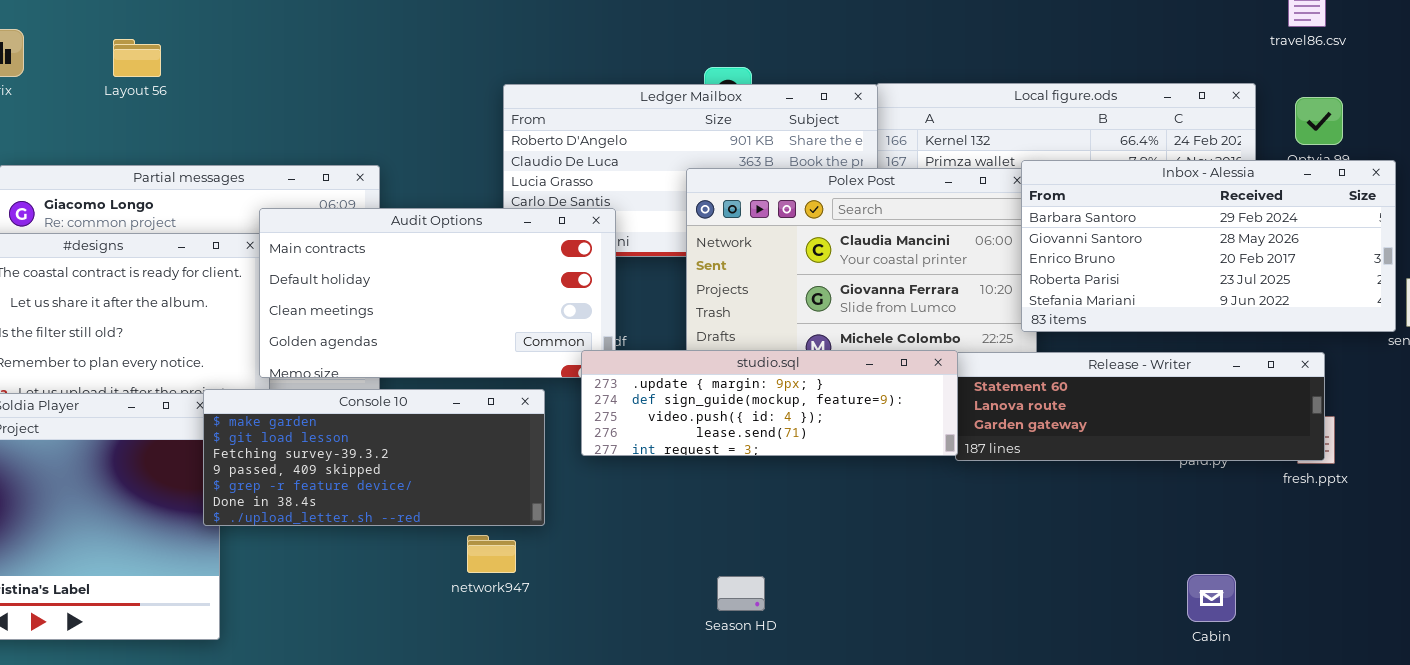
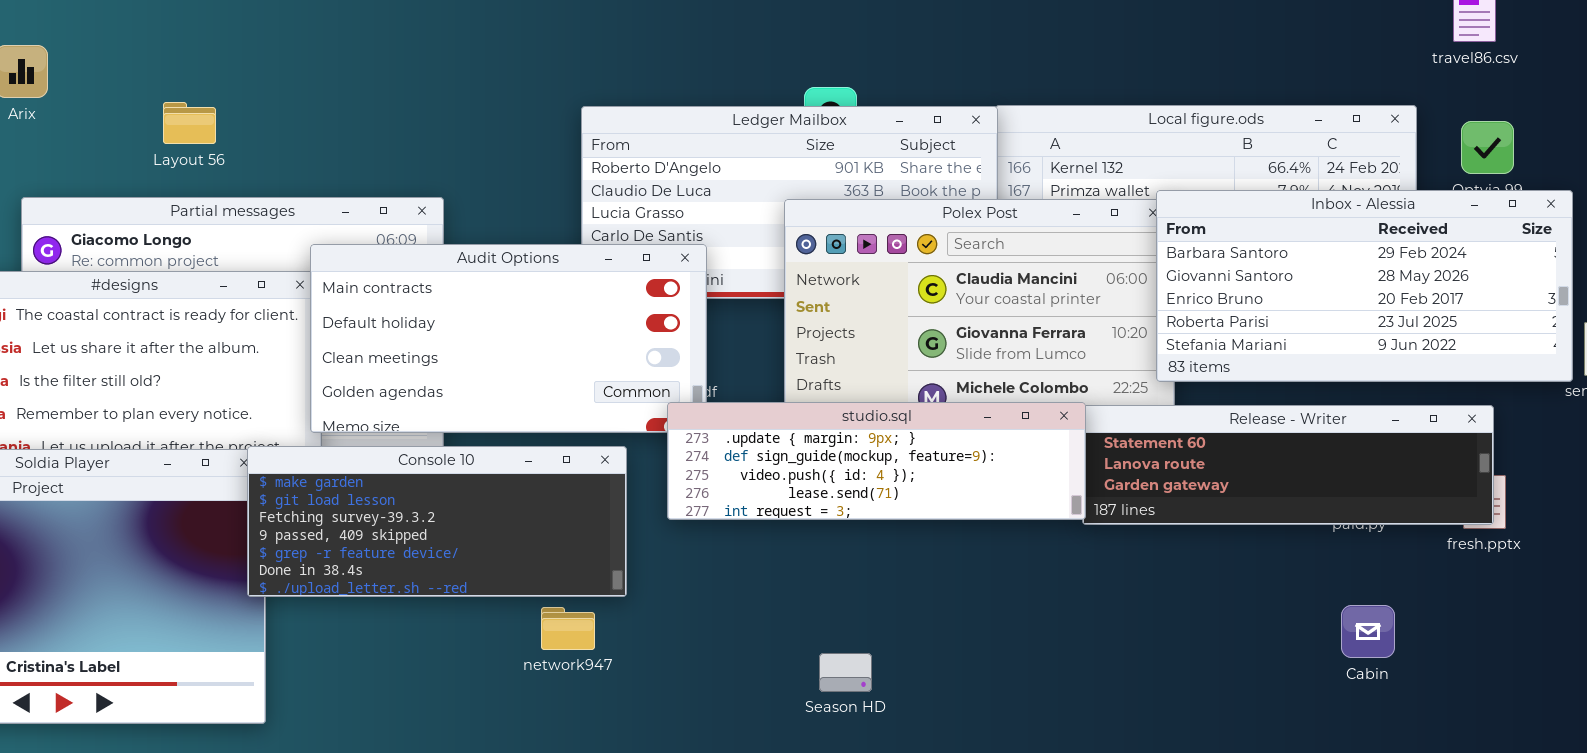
Layout 56: [113,39,161,77] -> [163,102,216,144], moved
Cabin: [1187,574,1236,622] -> [1341,605,1395,658], moved

